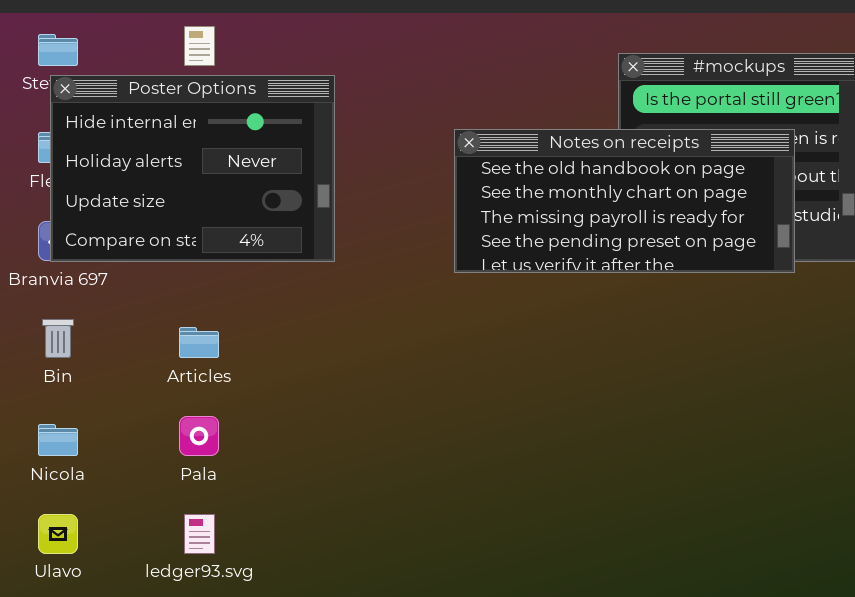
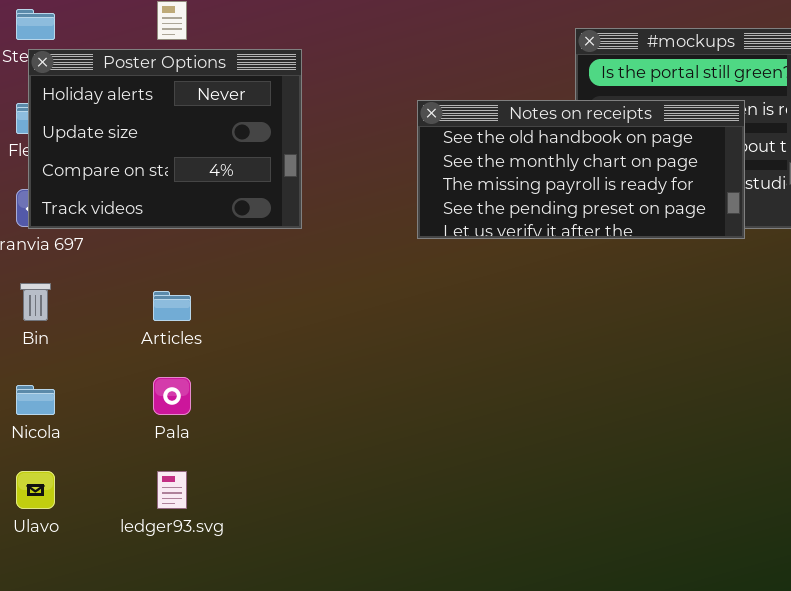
Poster Options: [50,75,335,262] -> [28,49,302,229], scrolled down 1 row

